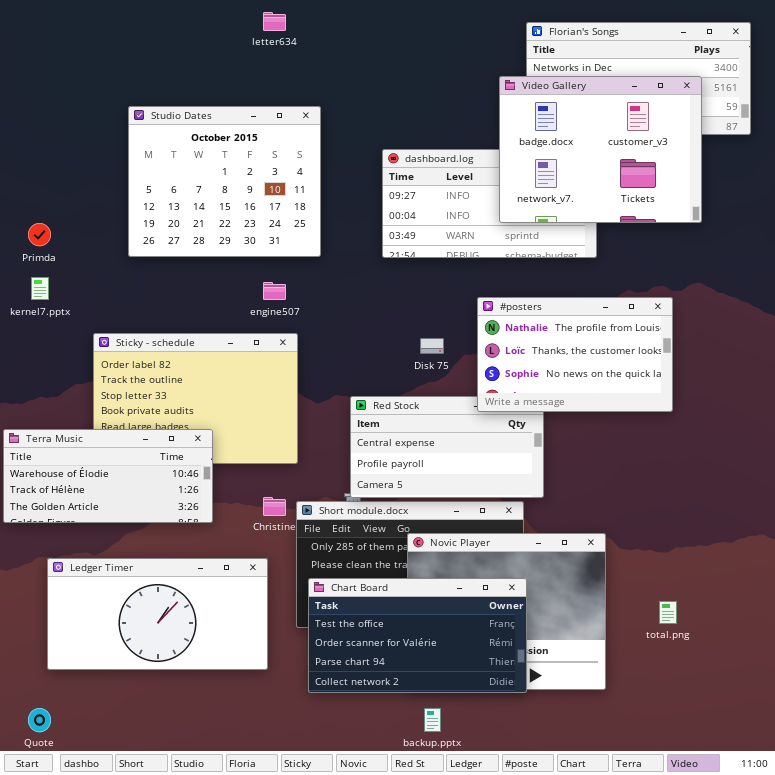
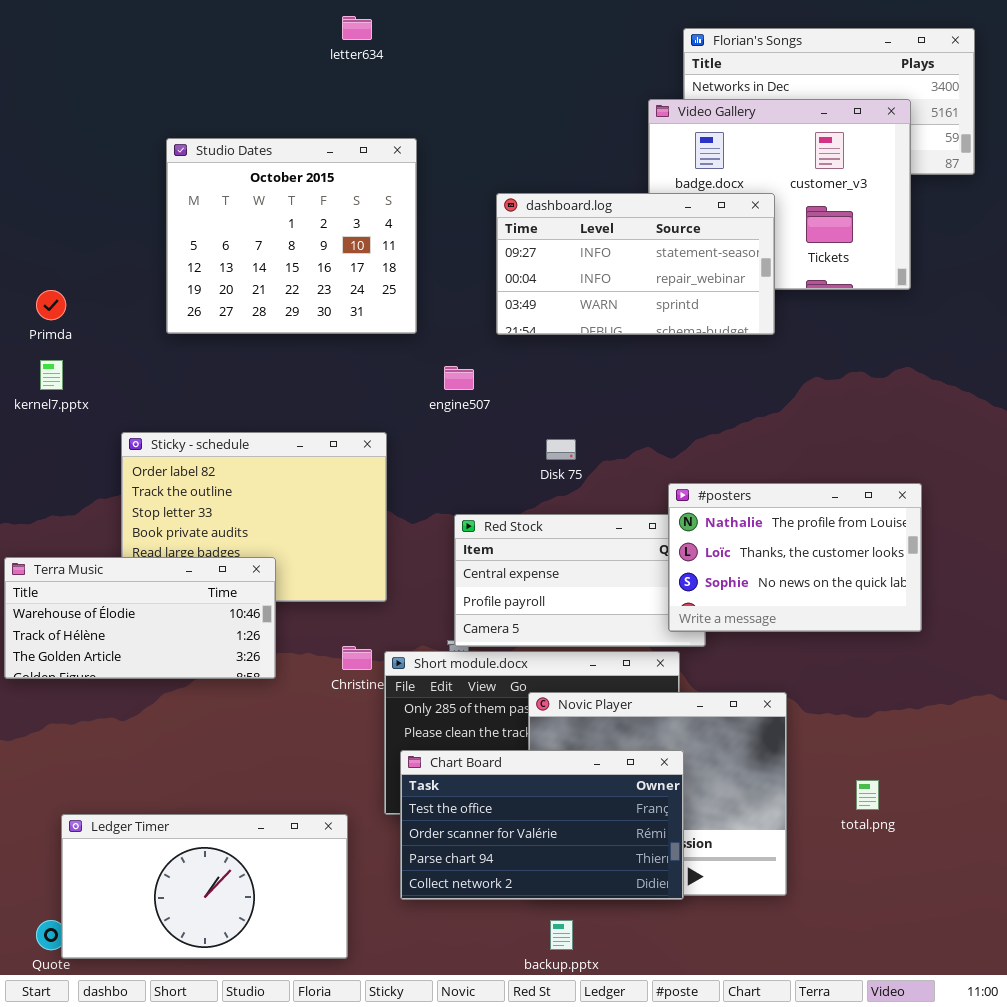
dashboard.log: [382,149,597,258] -> [496,193,775,335], raised
engine507: [263,282,286,300] -> [444,366,474,390], moved
#posters: [477,297,673,412] -> [668,483,922,632], moved
Ledger Timer: [47,558,268,670] -> [61,814,348,959], moved

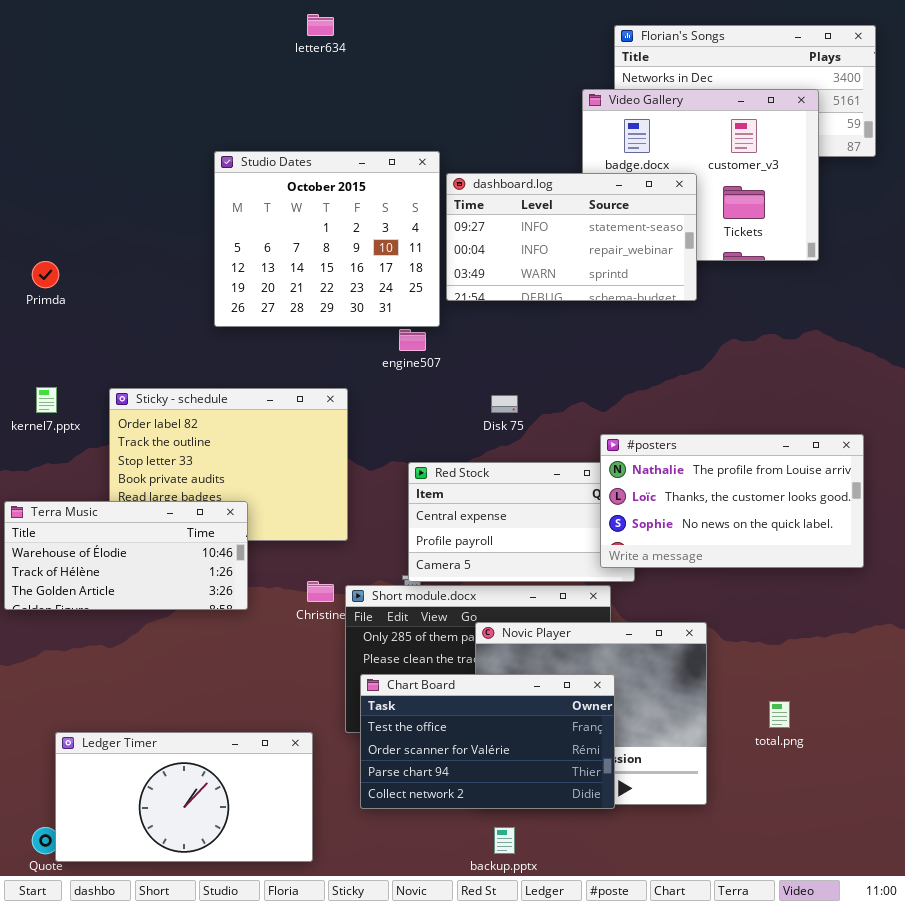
Studio Dates: [166,138,417,334] -> [214,151,440,327], moved
kernel7.pptx: [40,360,63,390] -> [36,387,57,413], moved
#posters: [668,483,922,632] -> [600,434,864,568], resized

